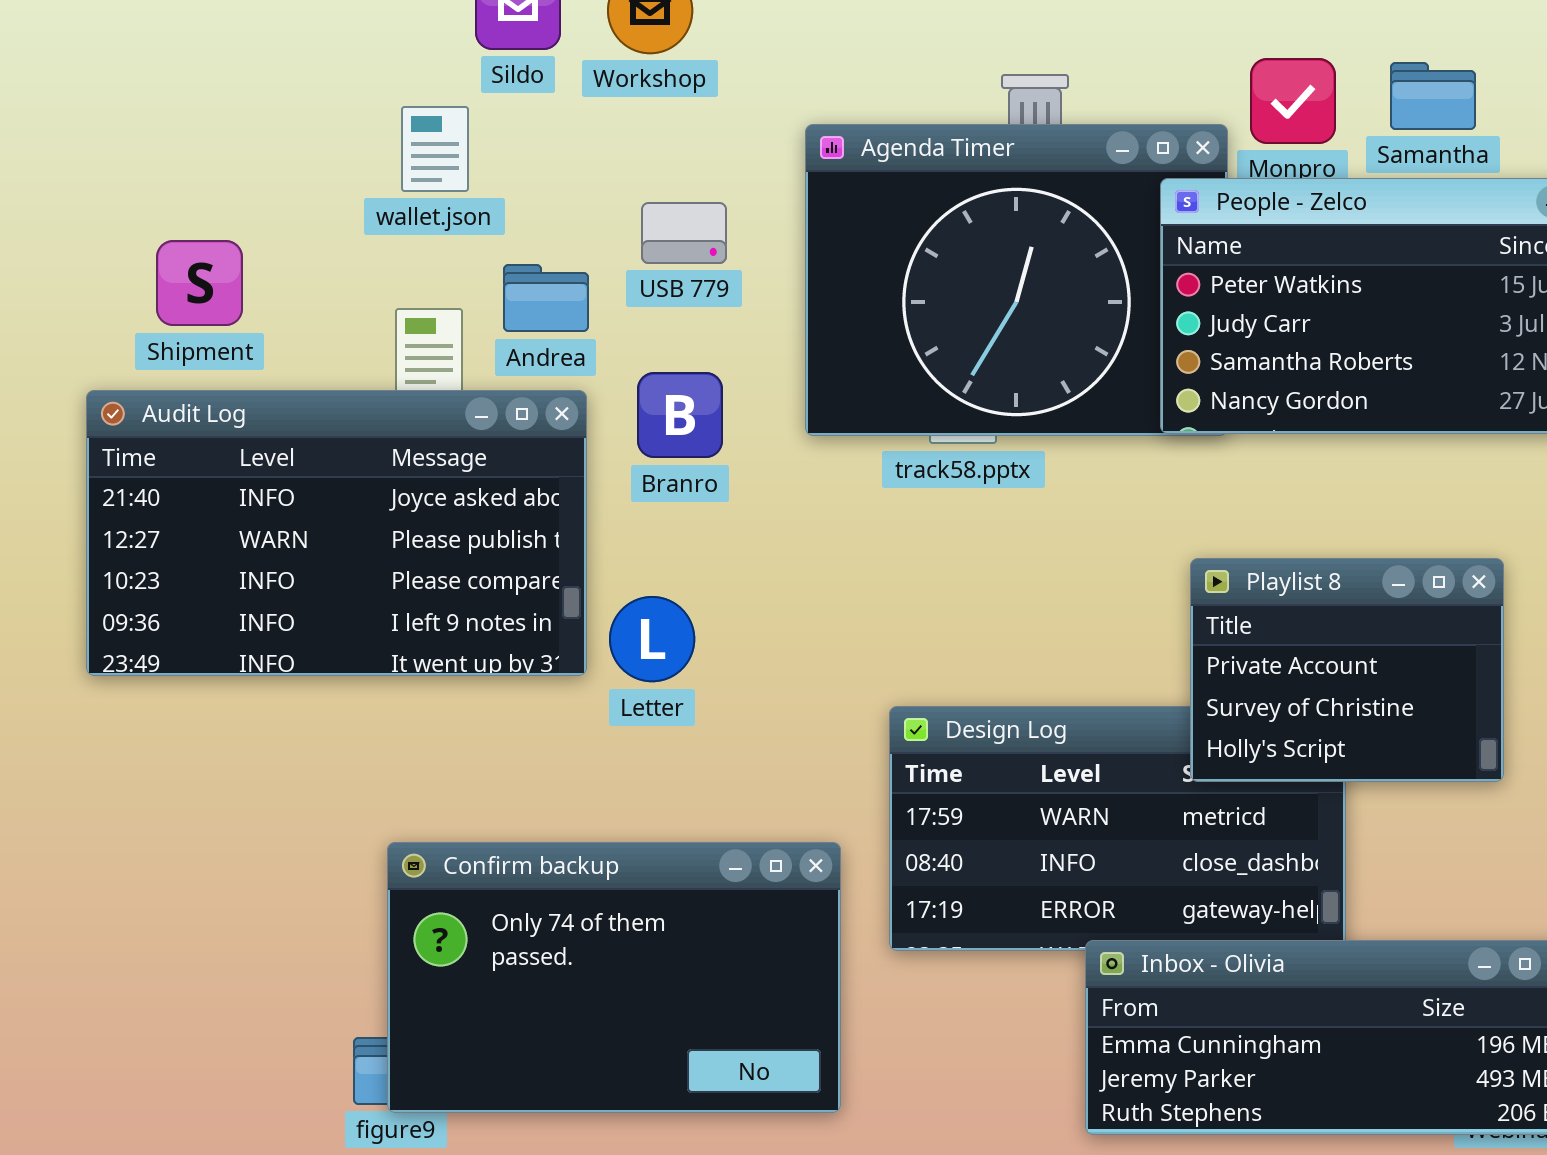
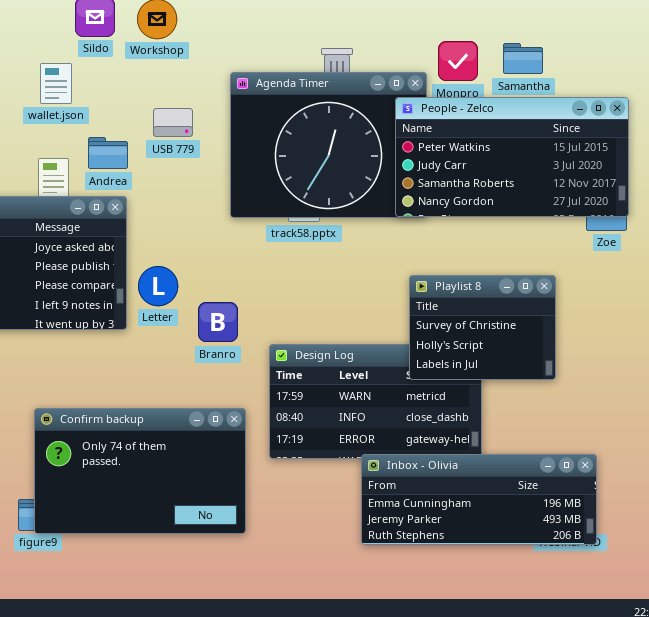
Branro: [637,372,723,458] -> [198,302,238,342], moved
Playlist 8: [1190,558,1504,782] -> [409,275,556,380], scrolled down 1 row
Letter: [609,596,695,682] -> [138,266,178,306], moved

